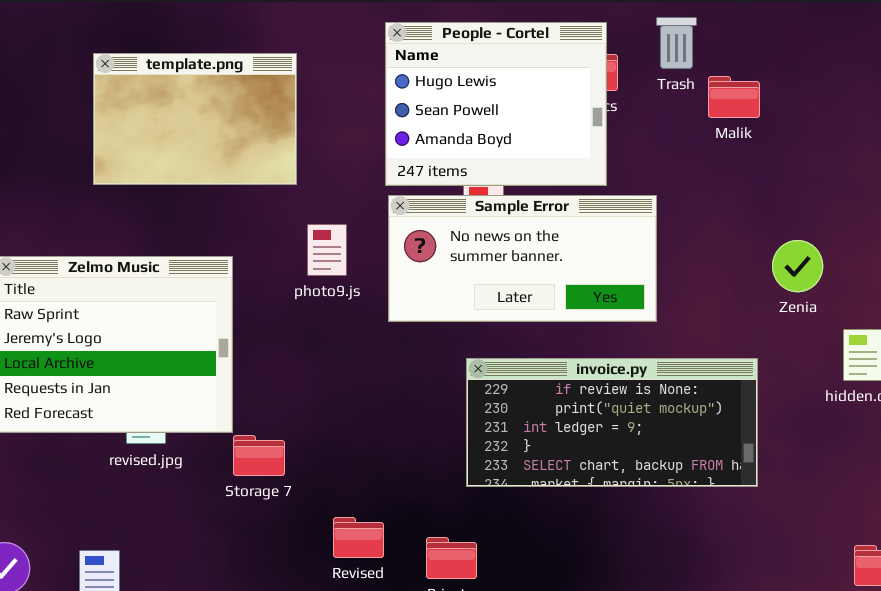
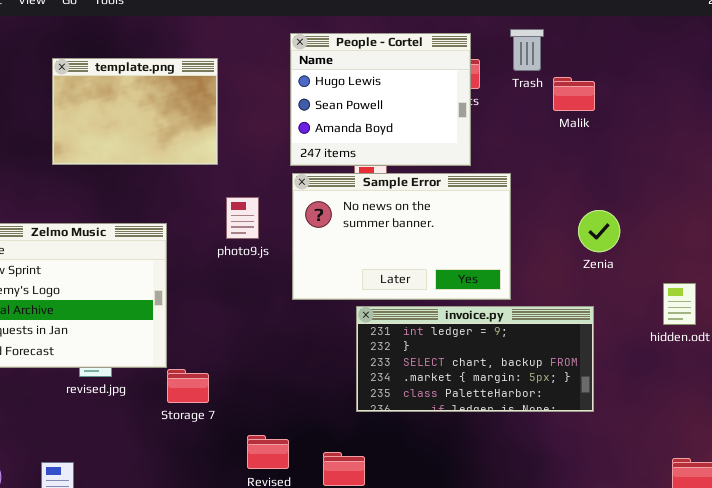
Sample Error: [388,195,657,322] -> [292,173,511,300], resized
Zenia: [772,240,823,292] -> [578,210,620,252], moved
invoice.py: [466,358,758,487] -> [356,306,594,412], scrolled down 2 rows

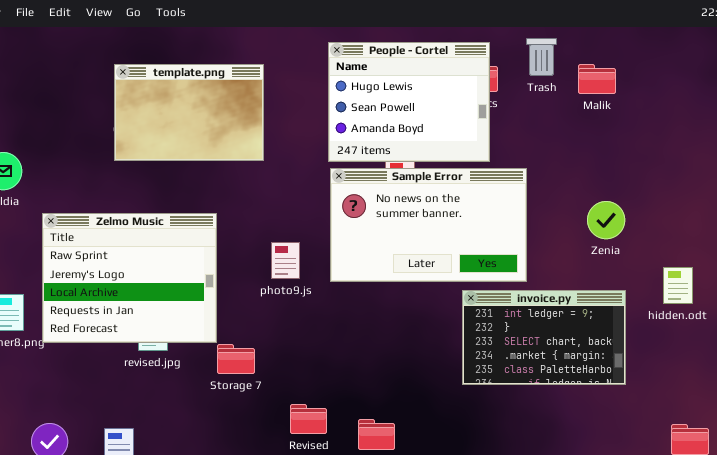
Malik: [553,77,595,111] -> [578,64,616,94], moved
photo9.js: [226,197,259,239] -> [271,242,300,279], moved
invoice.py: [356,306,594,412] -> [462,290,626,385], moved, resized

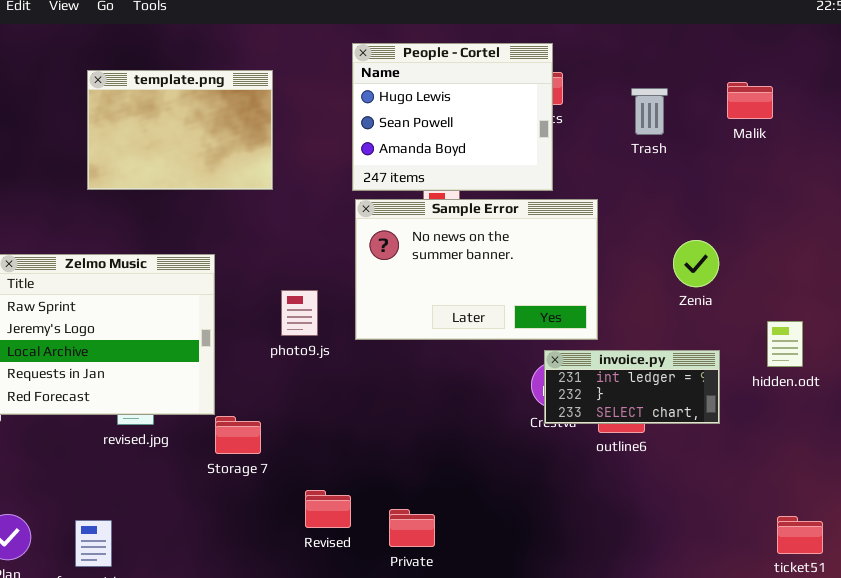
Trash: [526,38,557,76] -> [631,88,668,135], moved
Malik: [578,64,616,94] -> [727,82,773,119], moved
invoice.py: [462,290,626,385] -> [544,350,720,424], resized

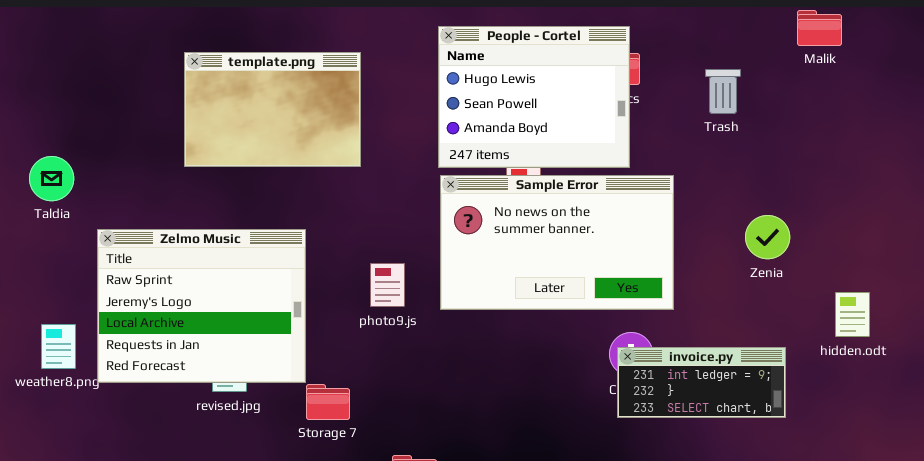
Malik: [727,82,773,119] -> [797,10,842,46], moved
invoice.py: [544,350,720,424] -> [617,347,786,418], moved

